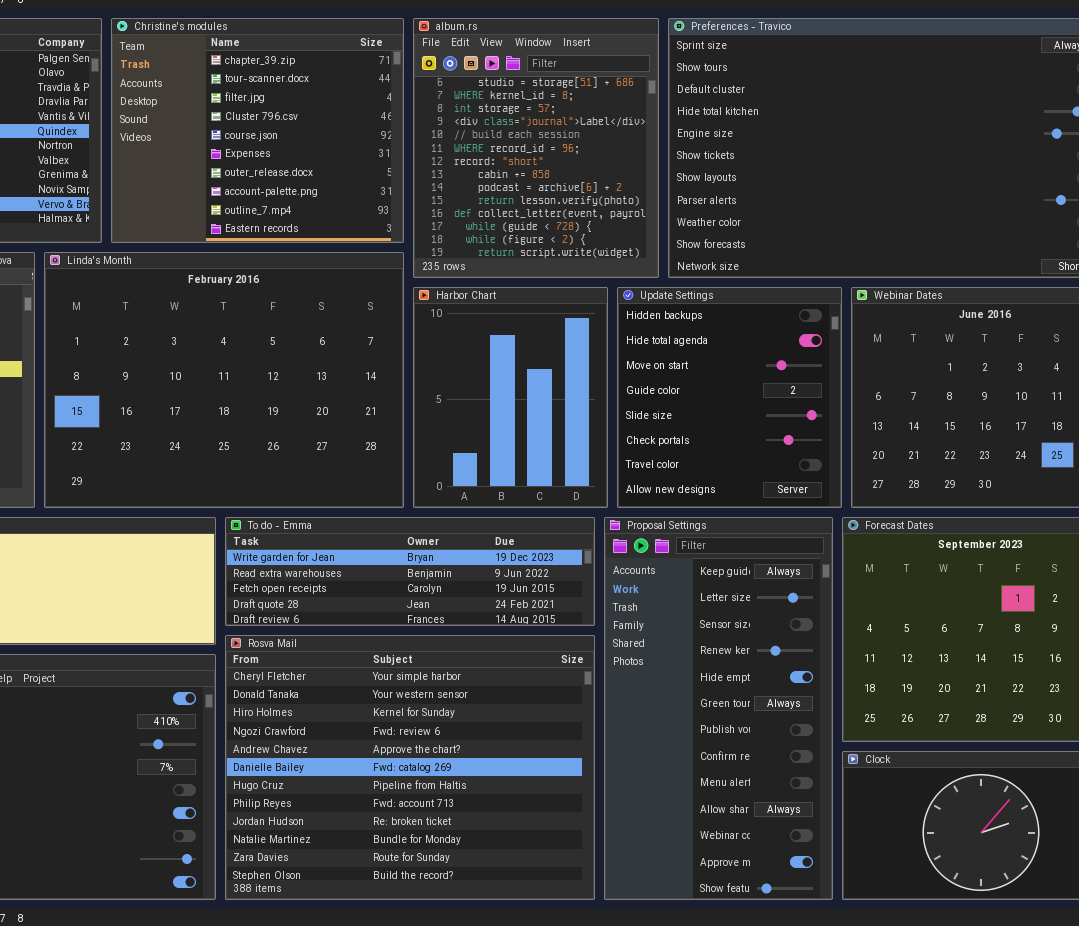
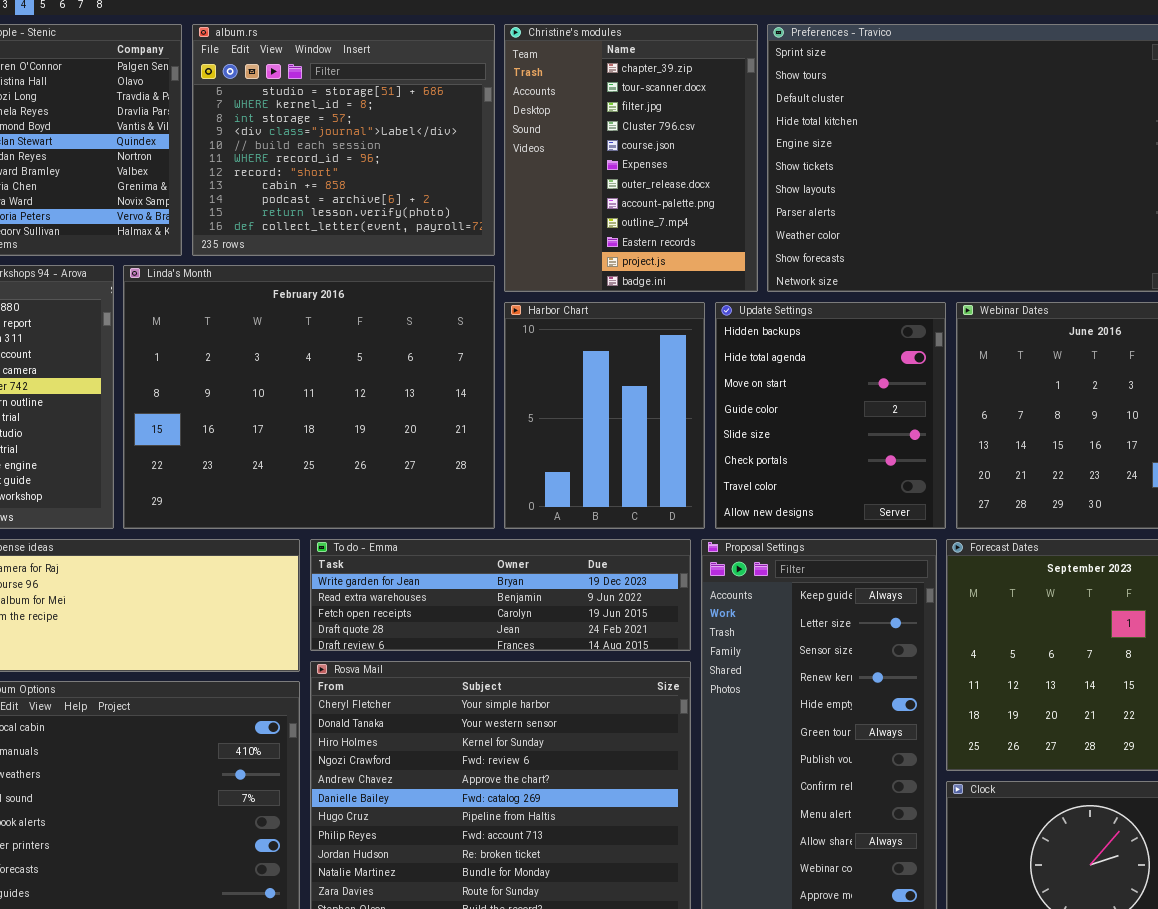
Christine's modules: [111,18,404,243] -> [504,24,758,292], moved, resized
album.rs: [413,18,659,278] -> [192,24,495,256], moved, resized

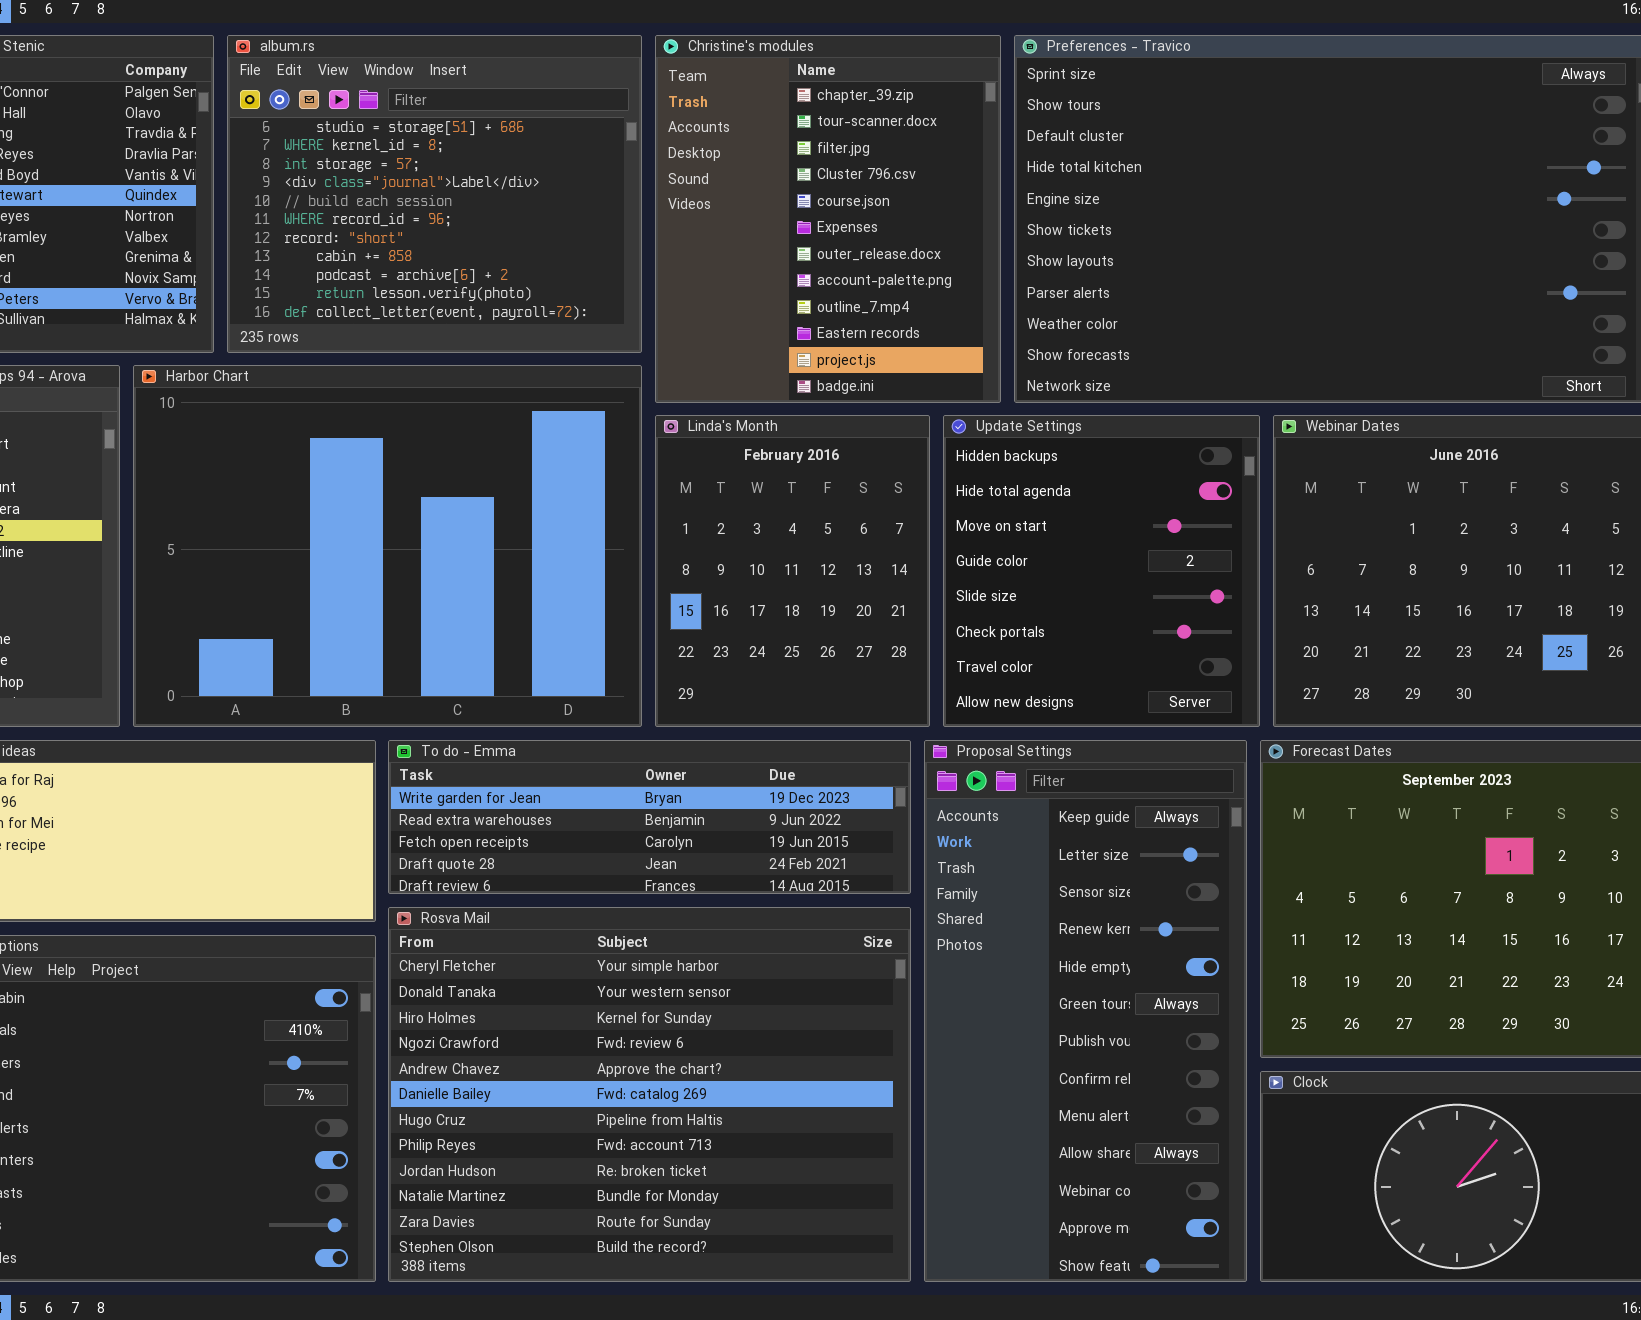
Linda's Month: [123,265,495,529] -> [655,415,930,727], moved, resized
Harbor Chart: [504,302,705,529] -> [133,365,642,727], moved, resized

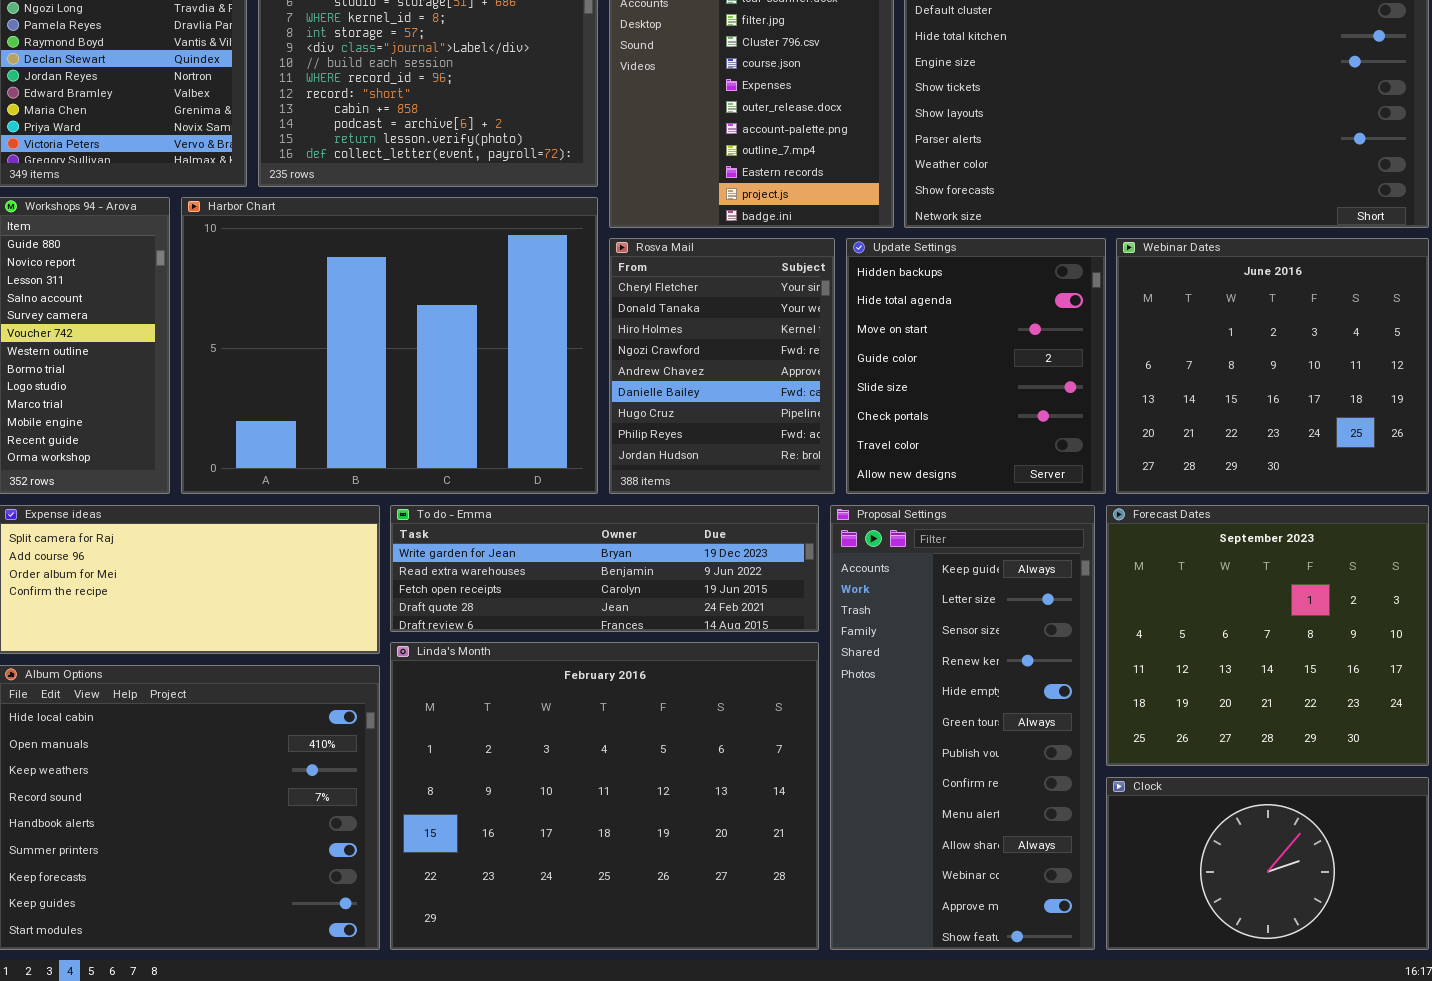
Linda's Month: [655,415,930,727] -> [390,642,819,950], moved, resized
Rosva Mail: [388,907,911,1282] -> [609,238,835,494], moved, resized

